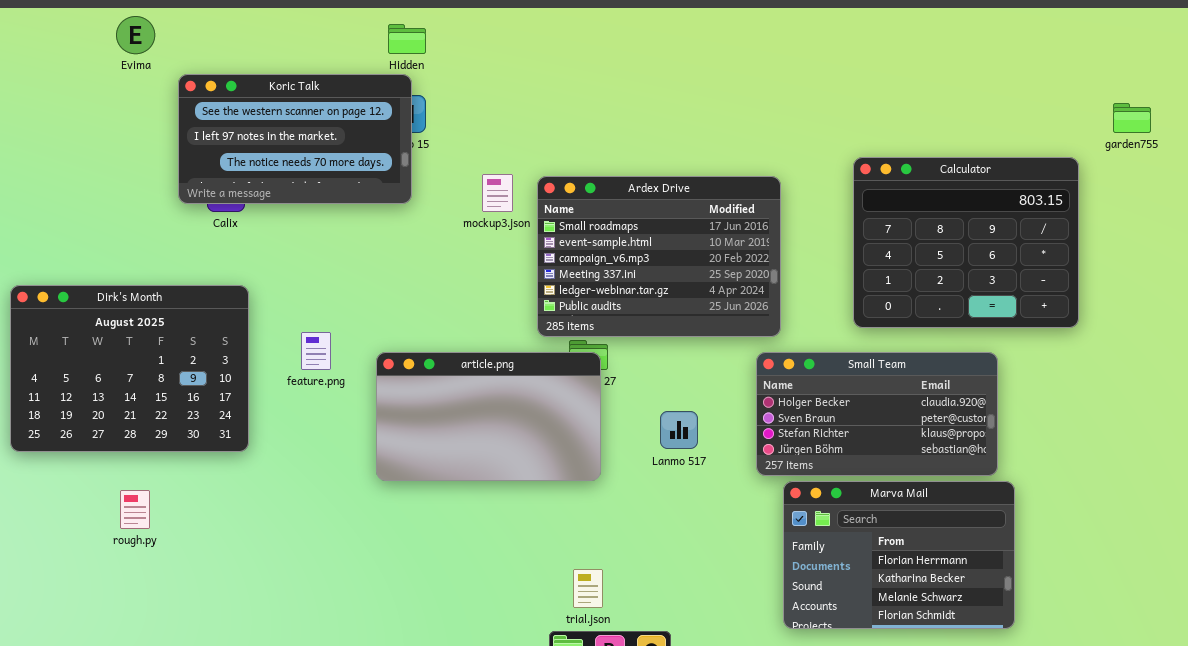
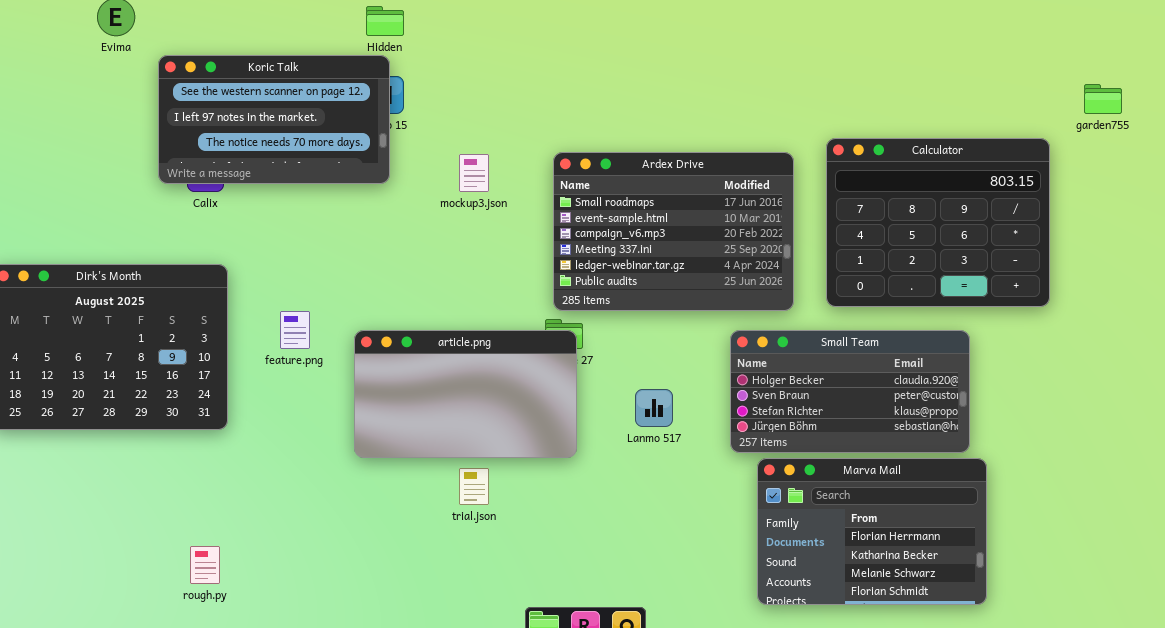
Ardex Drive: [537,176,781,337] -> [553,152,794,311], moved
rough.py: [120,490,150,529] -> [190,546,220,584], moved
trial.json: [573,569,603,608] -> [459,468,489,505], moved

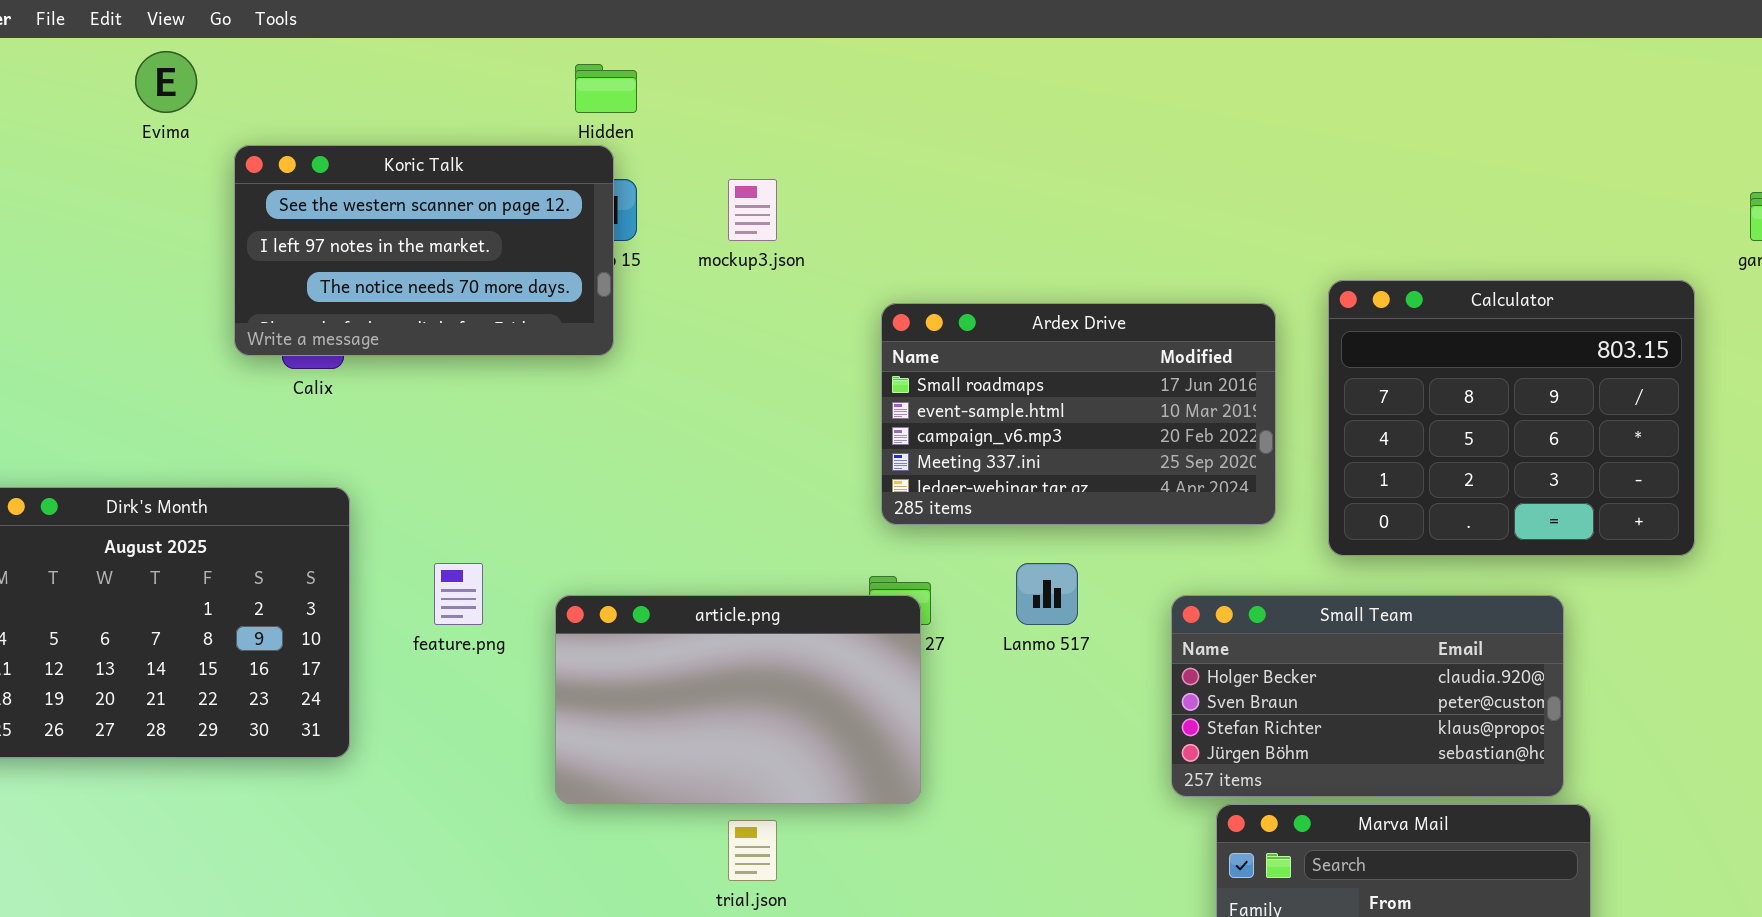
Ardex Drive: [553,152,794,311] -> [881,303,1276,525], resized
mockup3.json: [459,154,489,192] -> [728,179,777,241], moved
Lanmo 517: [635,389,673,427] -> [1016,563,1078,625], moved

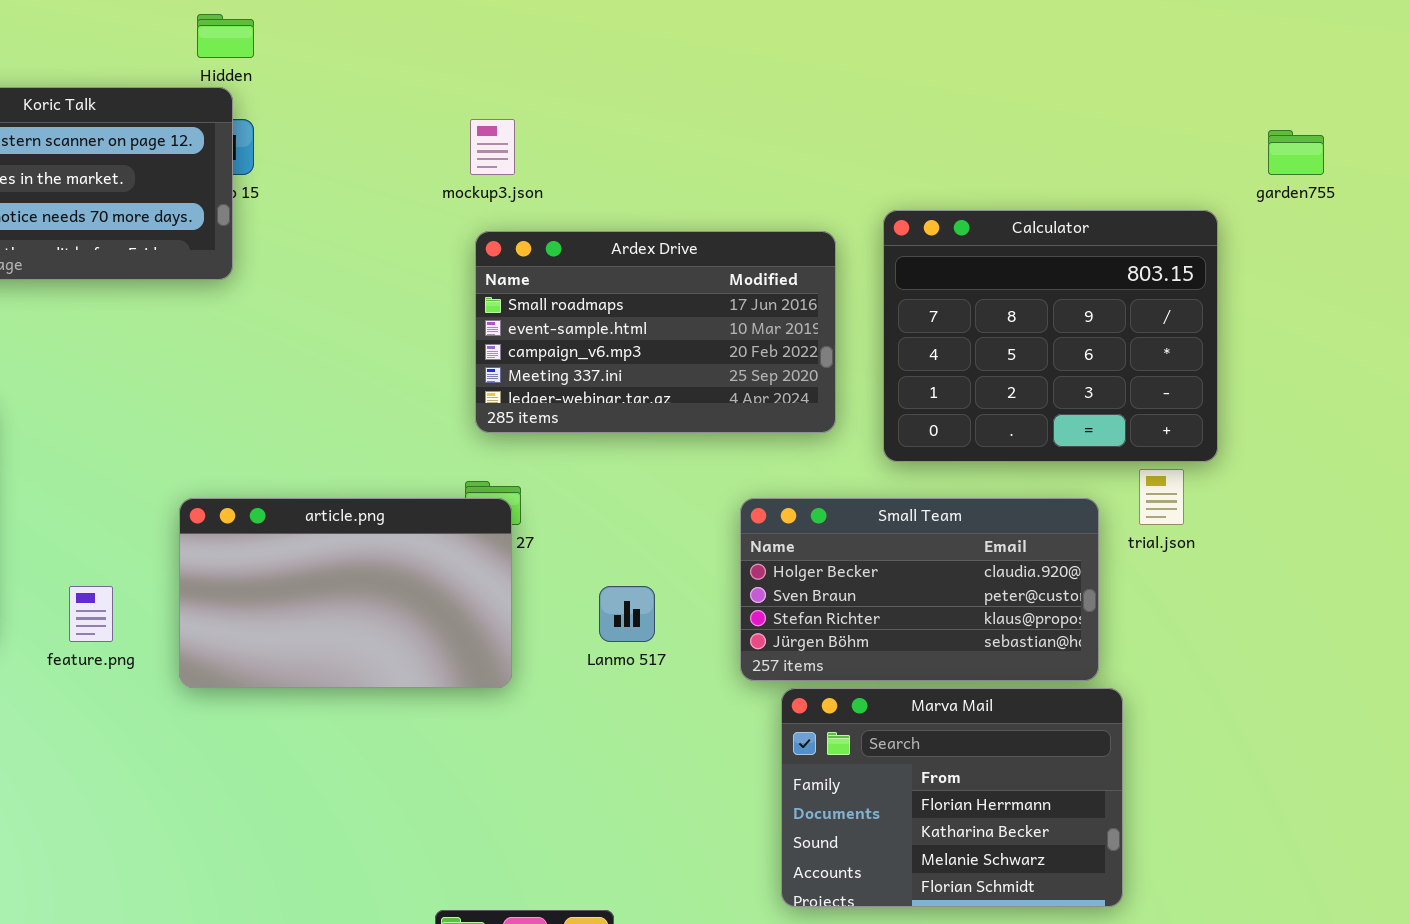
mockup3.json: [728,179,777,241] -> [470,119,515,175], moved
feature.png: [434,563,483,625] -> [69,586,113,642], moved
Lanmo 517: [1016,563,1078,625] -> [599,586,655,642], moved
trial.json: [728,820,777,881] -> [1139,469,1184,525], moved

